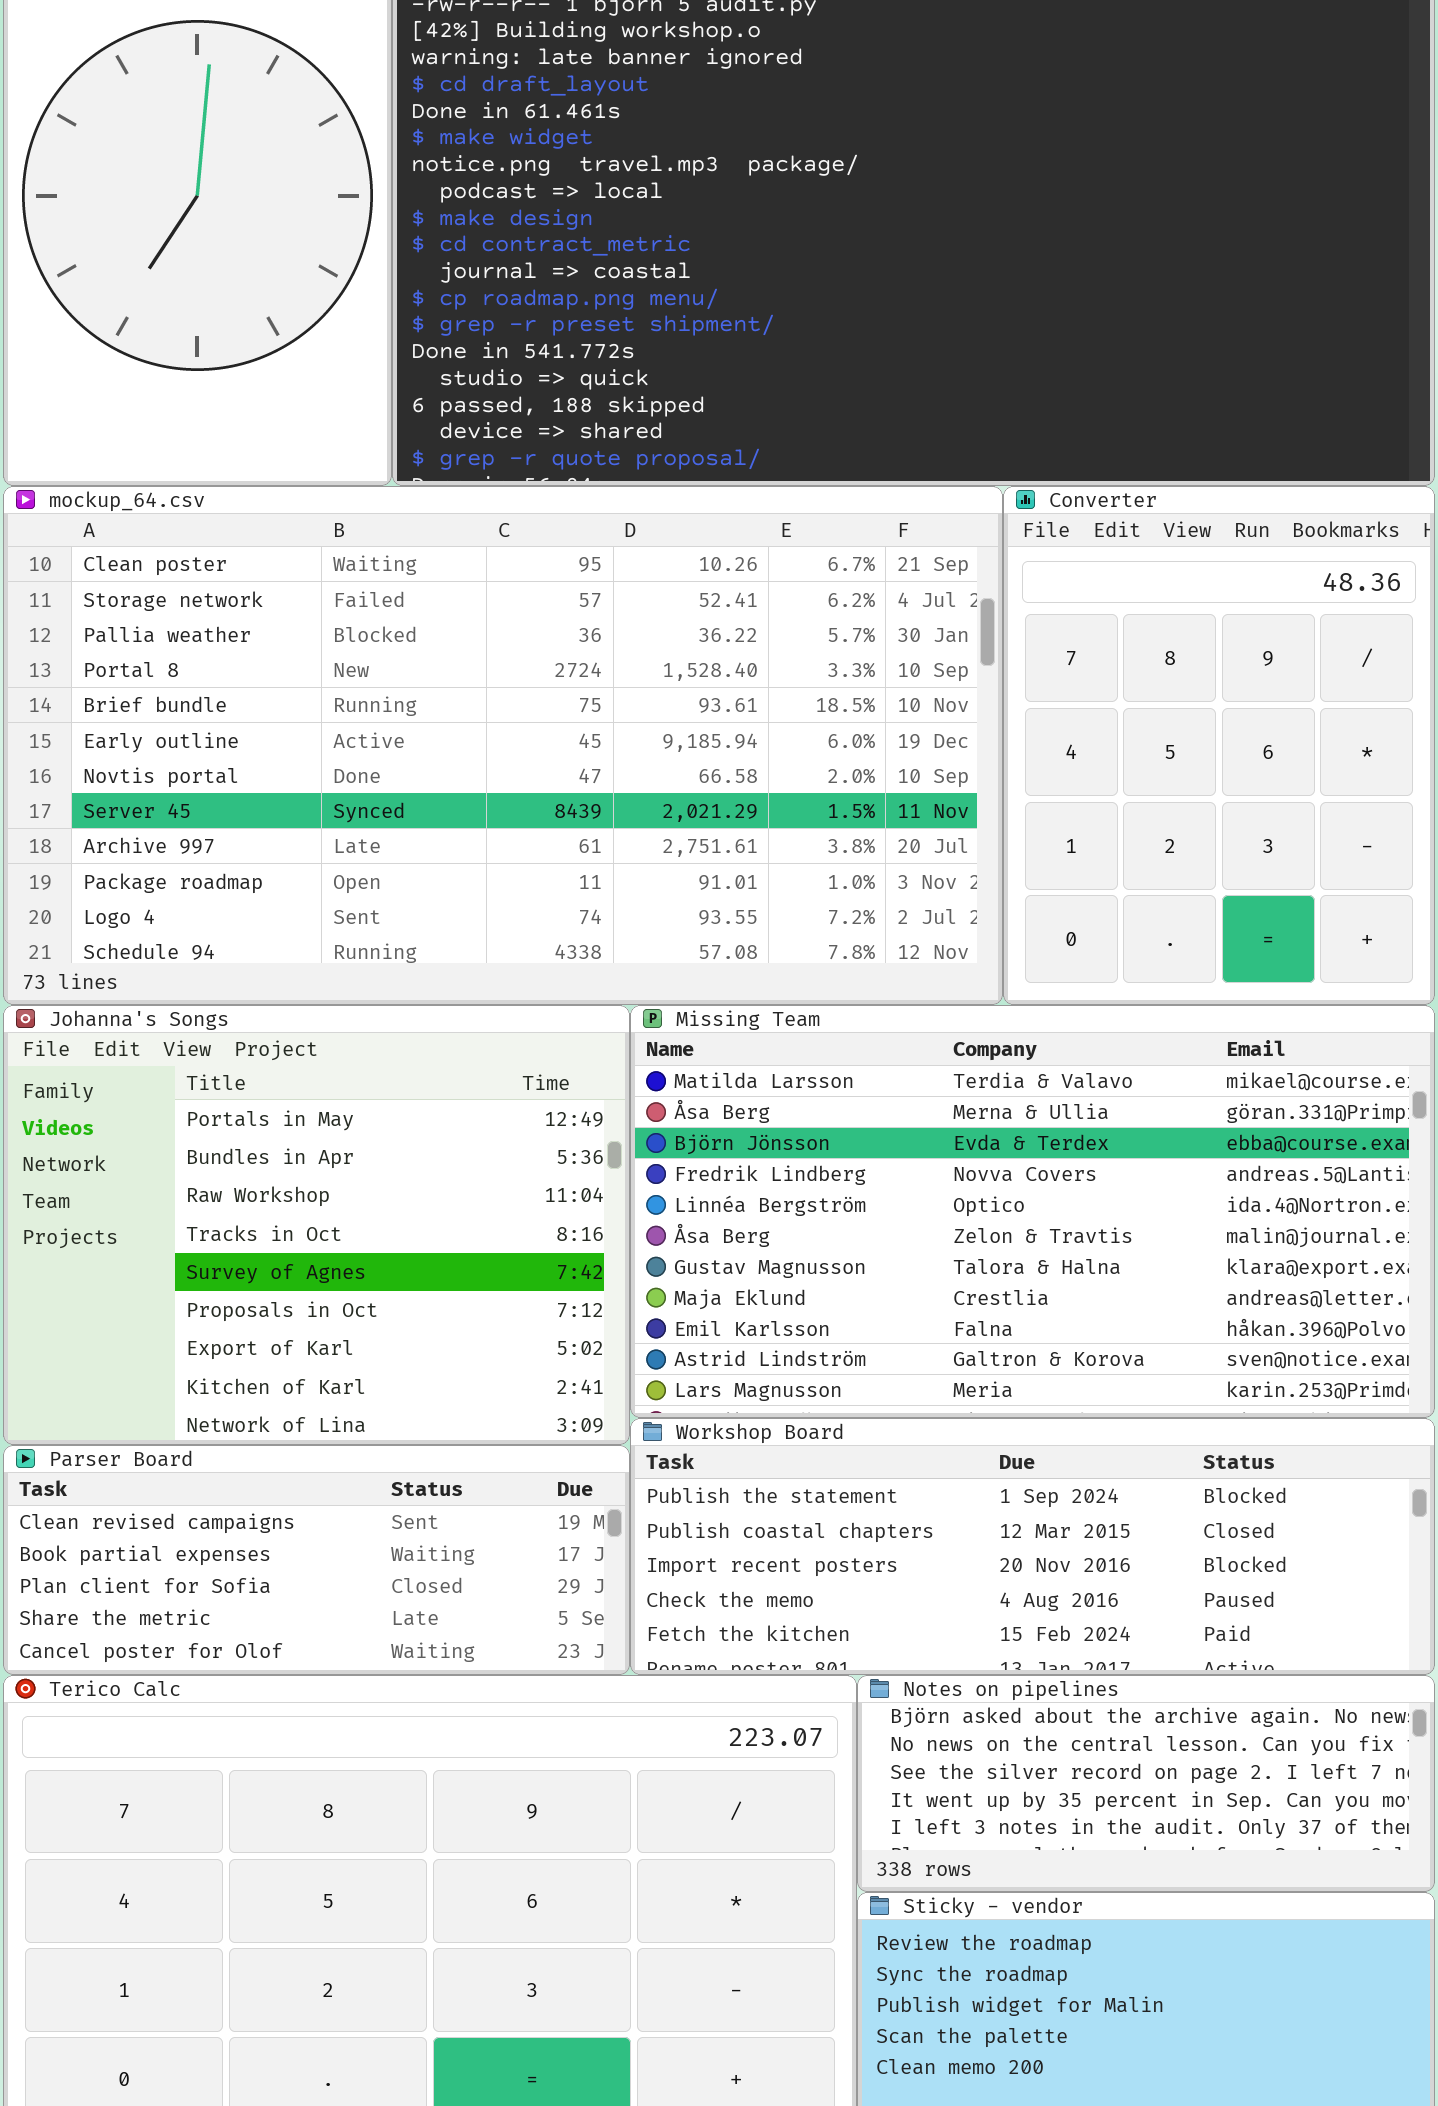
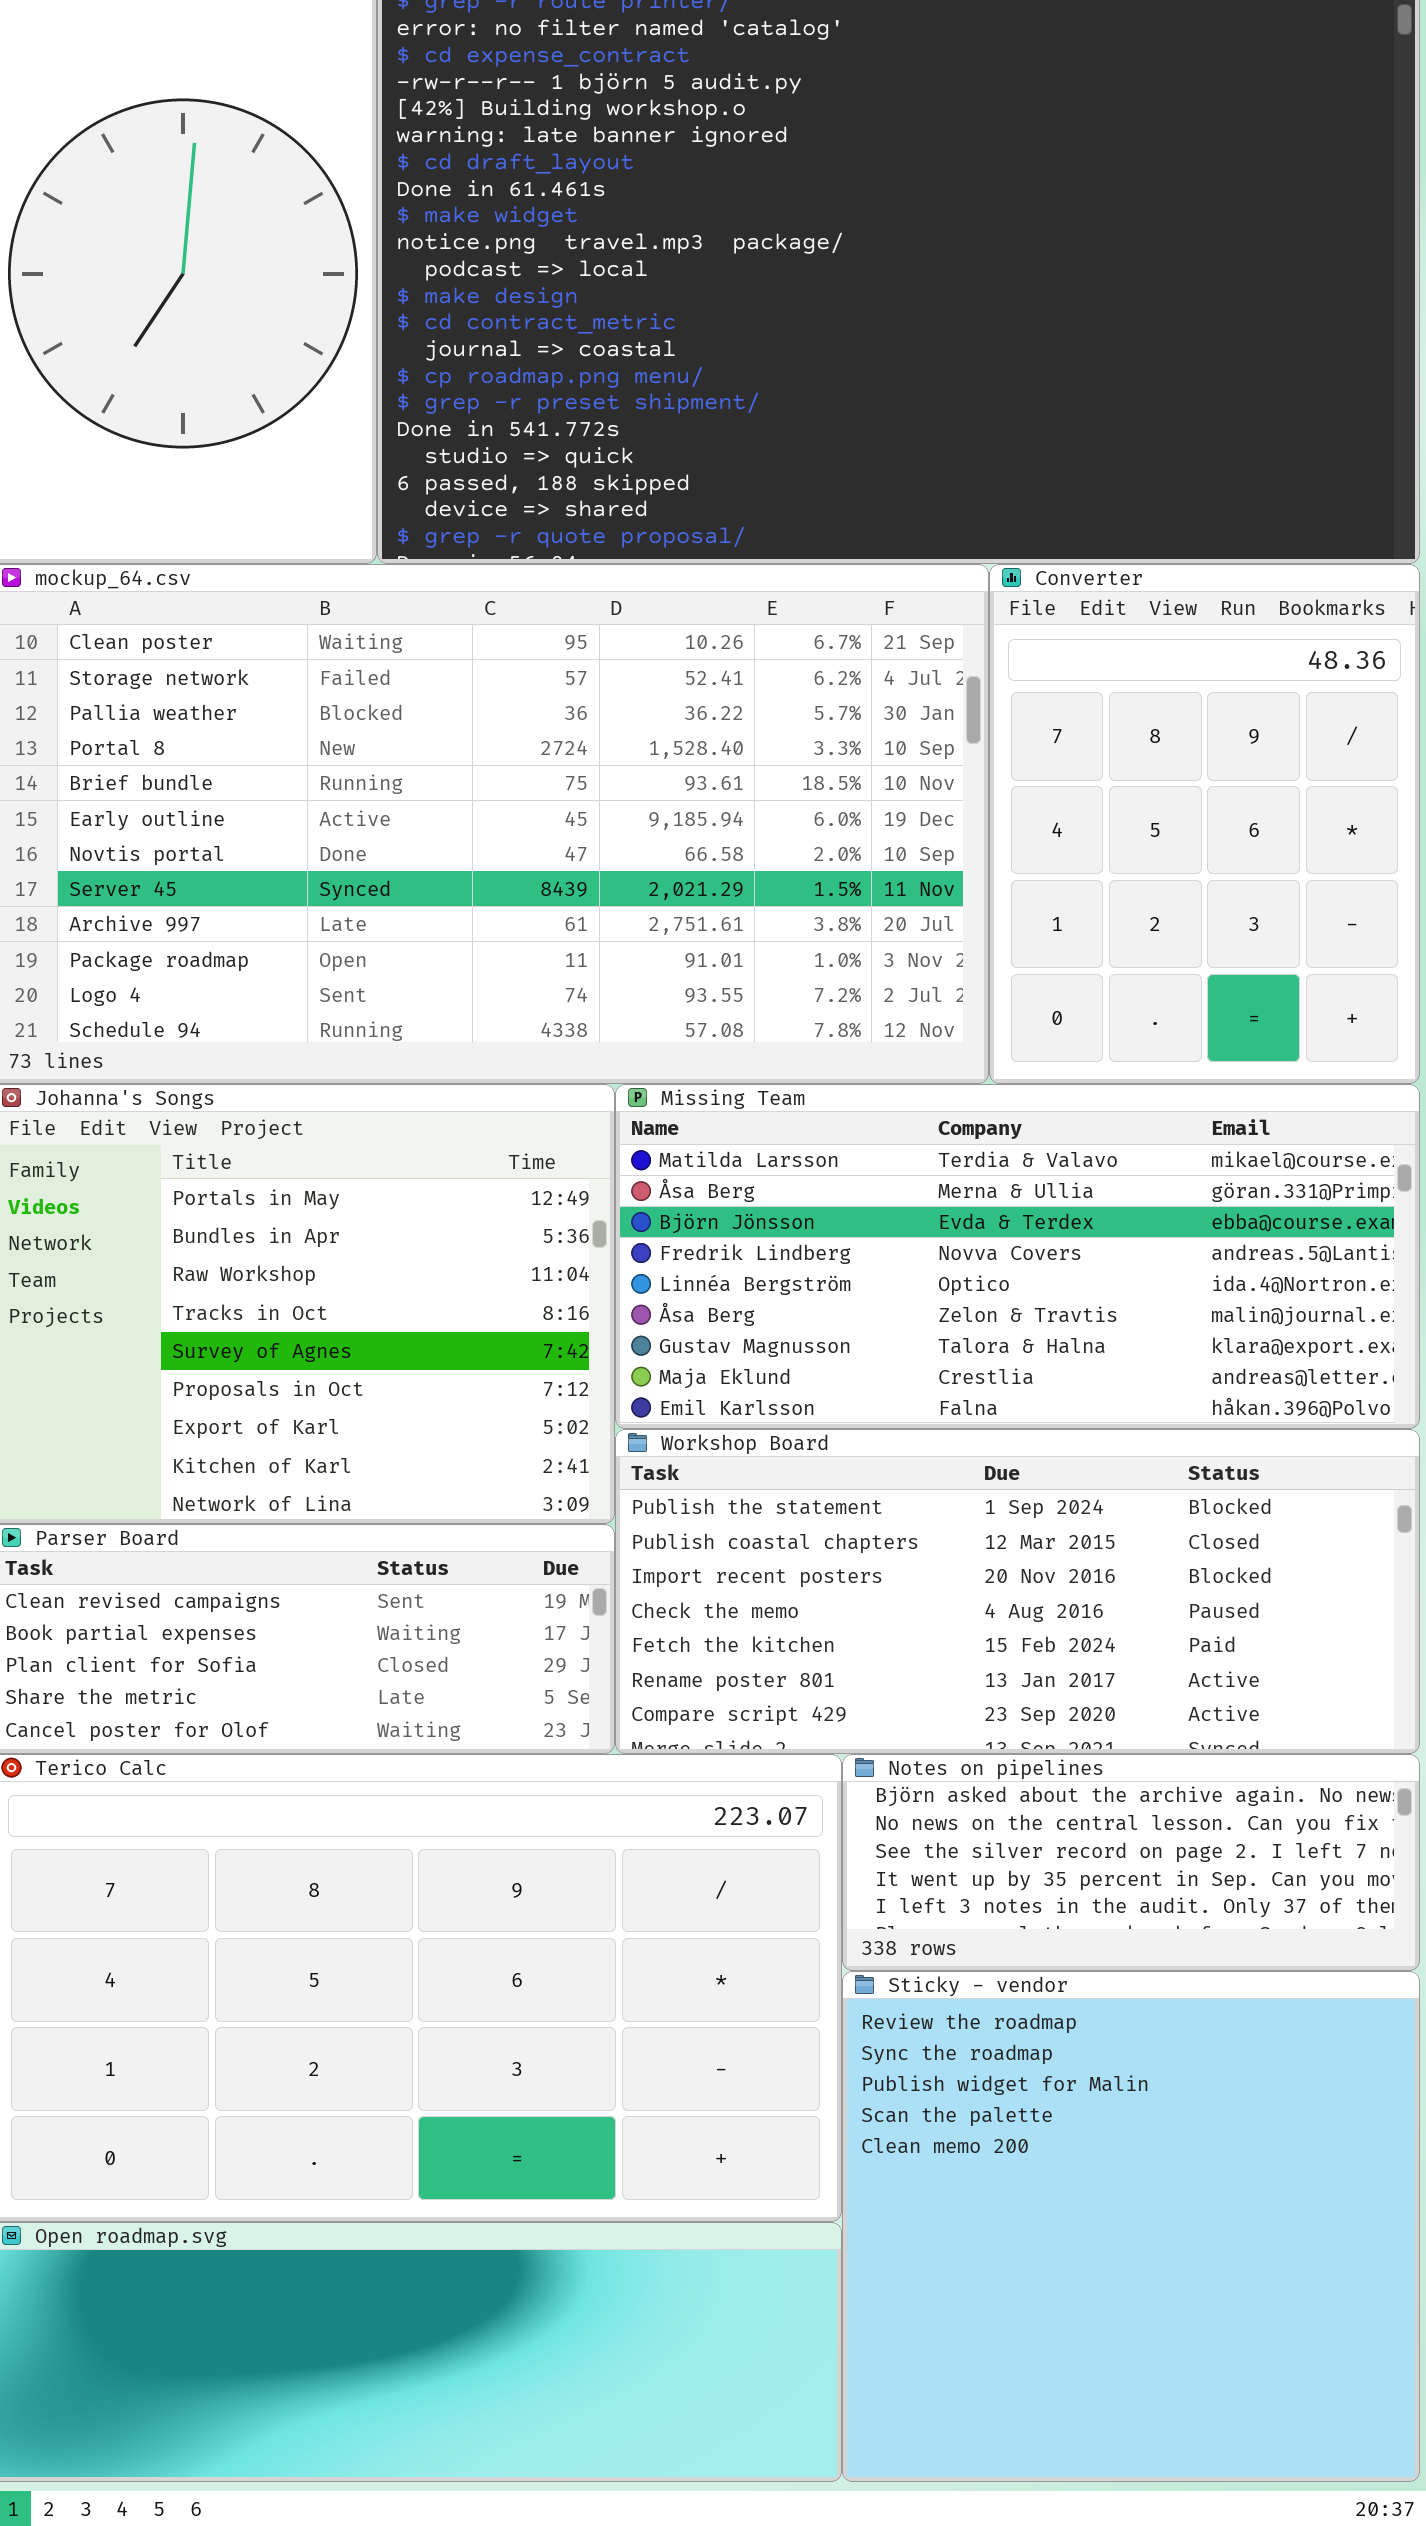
Missing Team: [630,1005,1435,1418] -> [615,1084,1420,1429], resized
Workshop Board: [630,1418,1435,1675] -> [615,1429,1420,1754], resized

